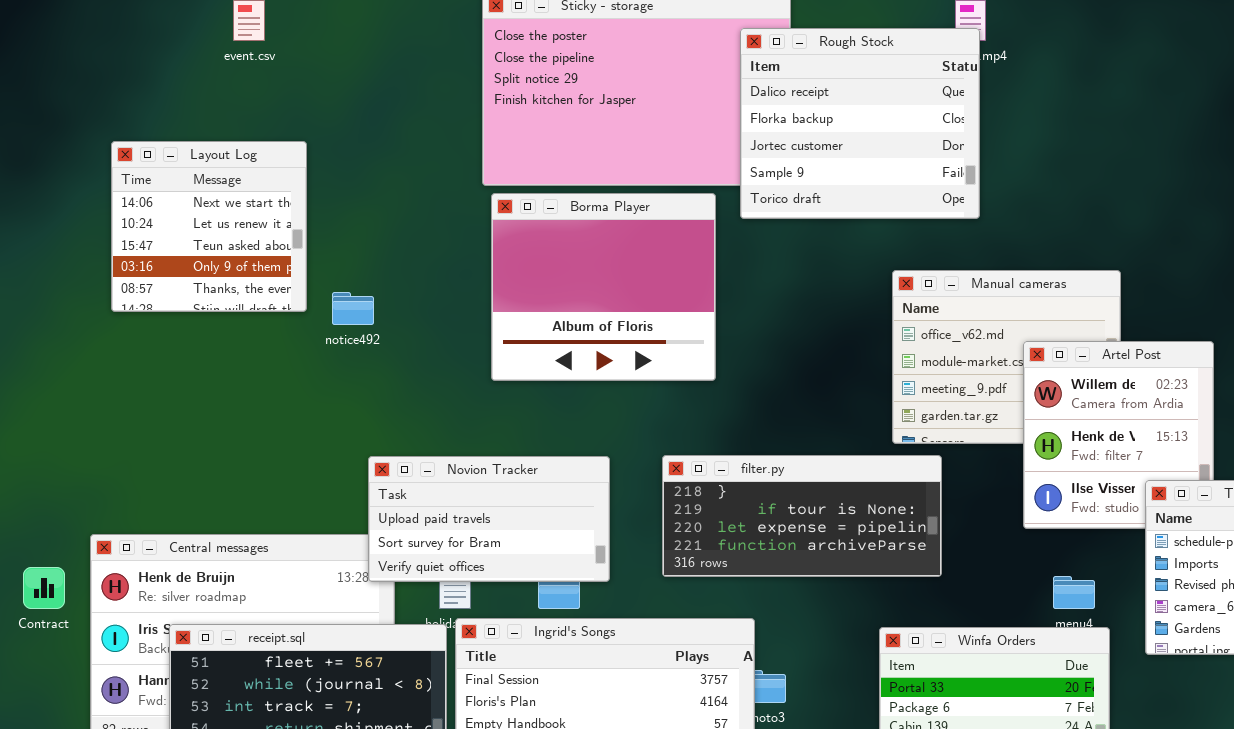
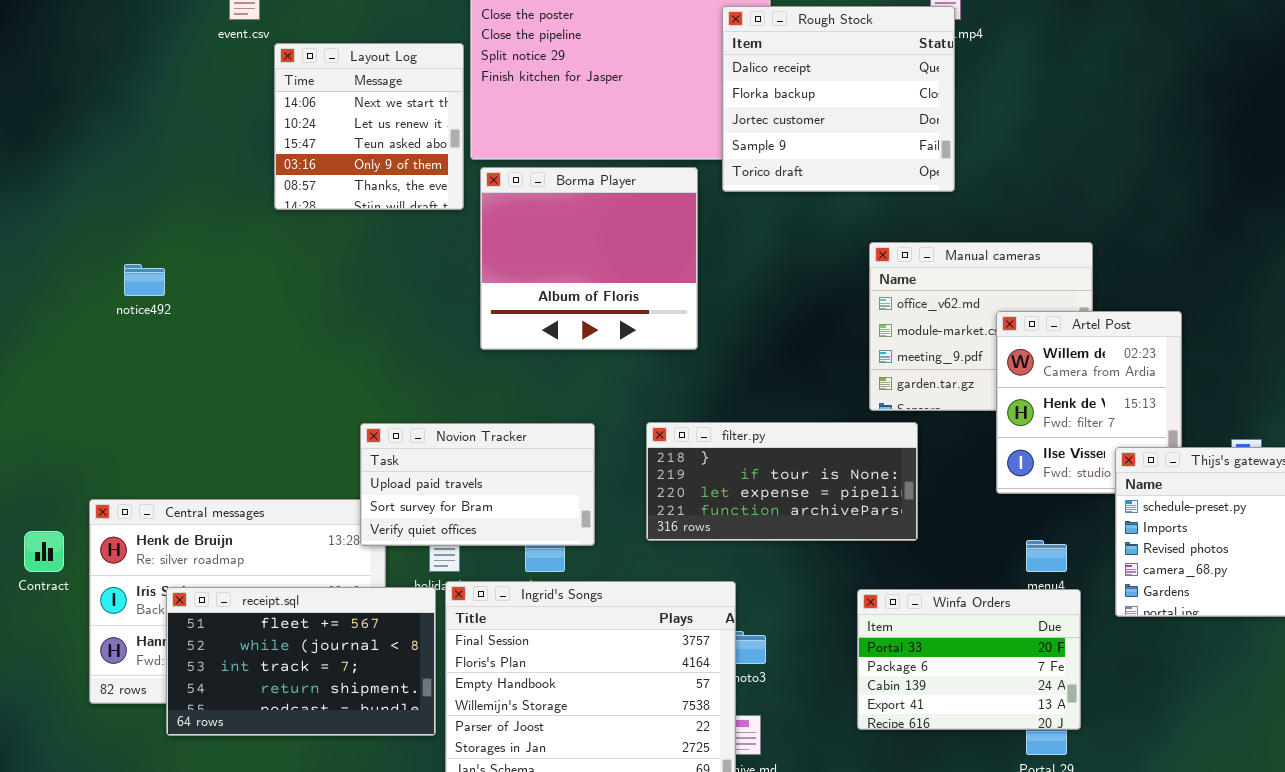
Layout Log: [111,141,307,312] -> [274,43,464,210], moved
notice492: [332,292,374,325] -> [124,264,165,296], moved

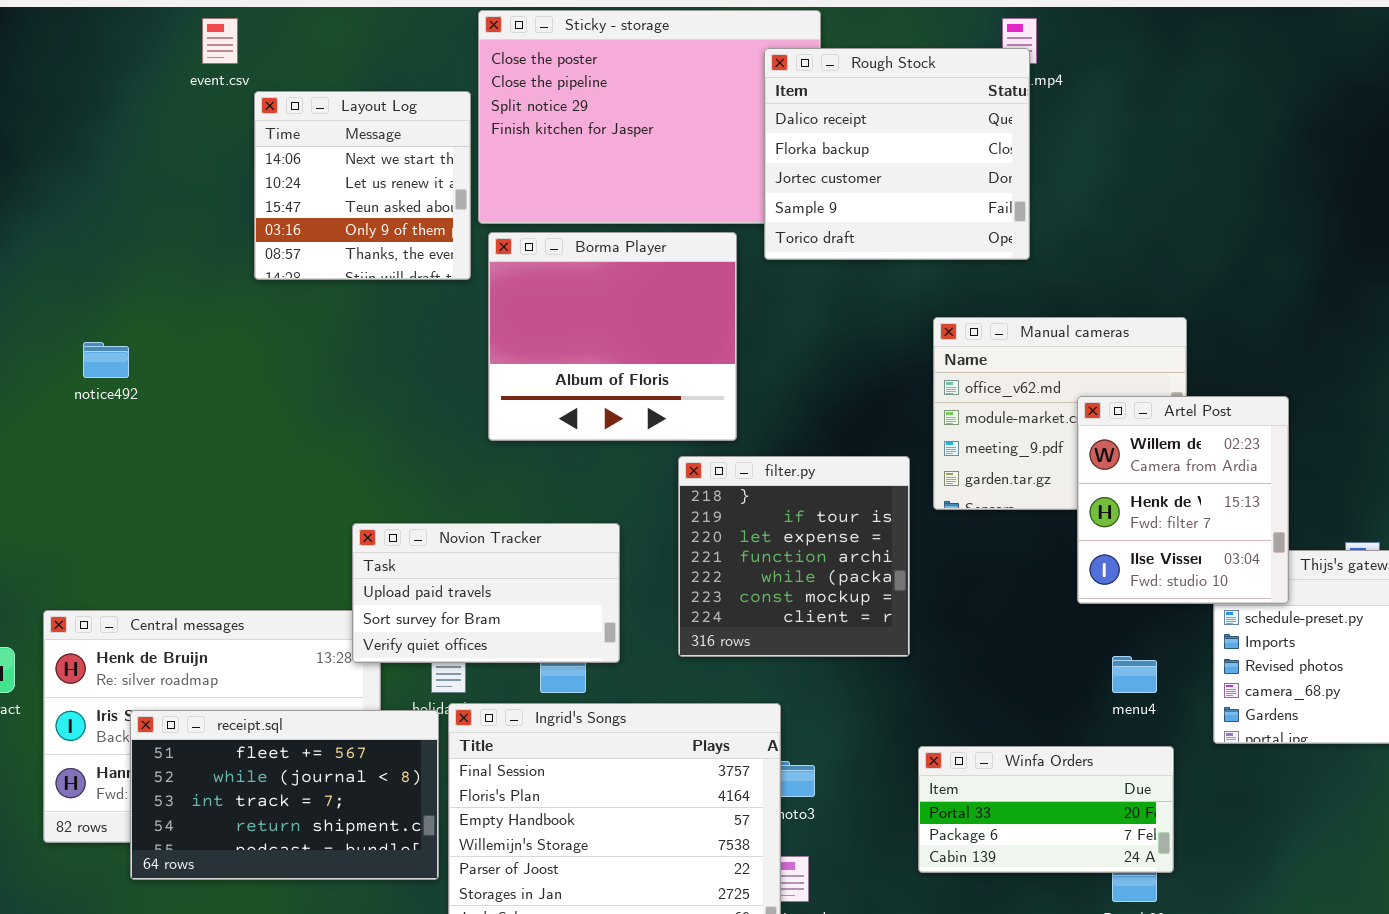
Artel Post: [996,311,1182,494] -> [1077,396,1289,604], raised
filter.py: [646,422,918,541] -> [678,456,910,657], resized
Winfa Orders: [857,589,1081,730] -> [918,746,1174,873], resized

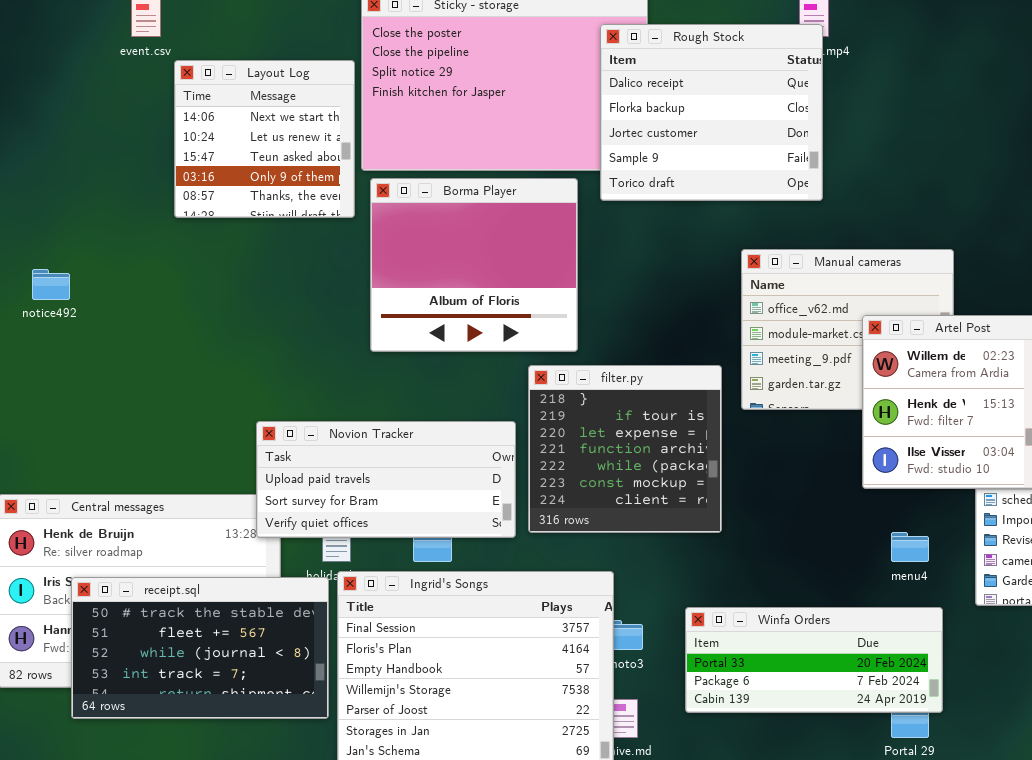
Novion Tracker: [352,523,620,663] -> [256,421,516,538], resized
receipt.sql: [130,710,439,880] -> [71,577,329,719], scrolled up 1 row
Winfa Orders: [918,746,1174,873] -> [685,607,943,713], resized

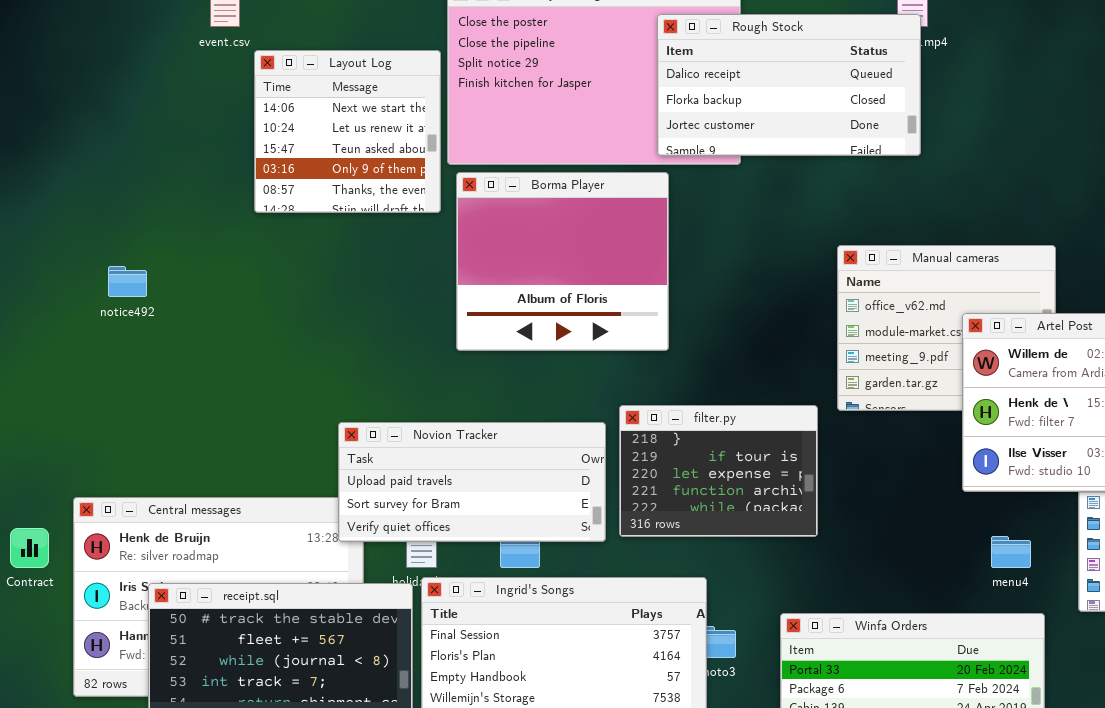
Rough Stock: [600,24,823,201] -> [657,14,921,156], resized
filter.py: [528,365,722,533] -> [619,405,818,537], resized

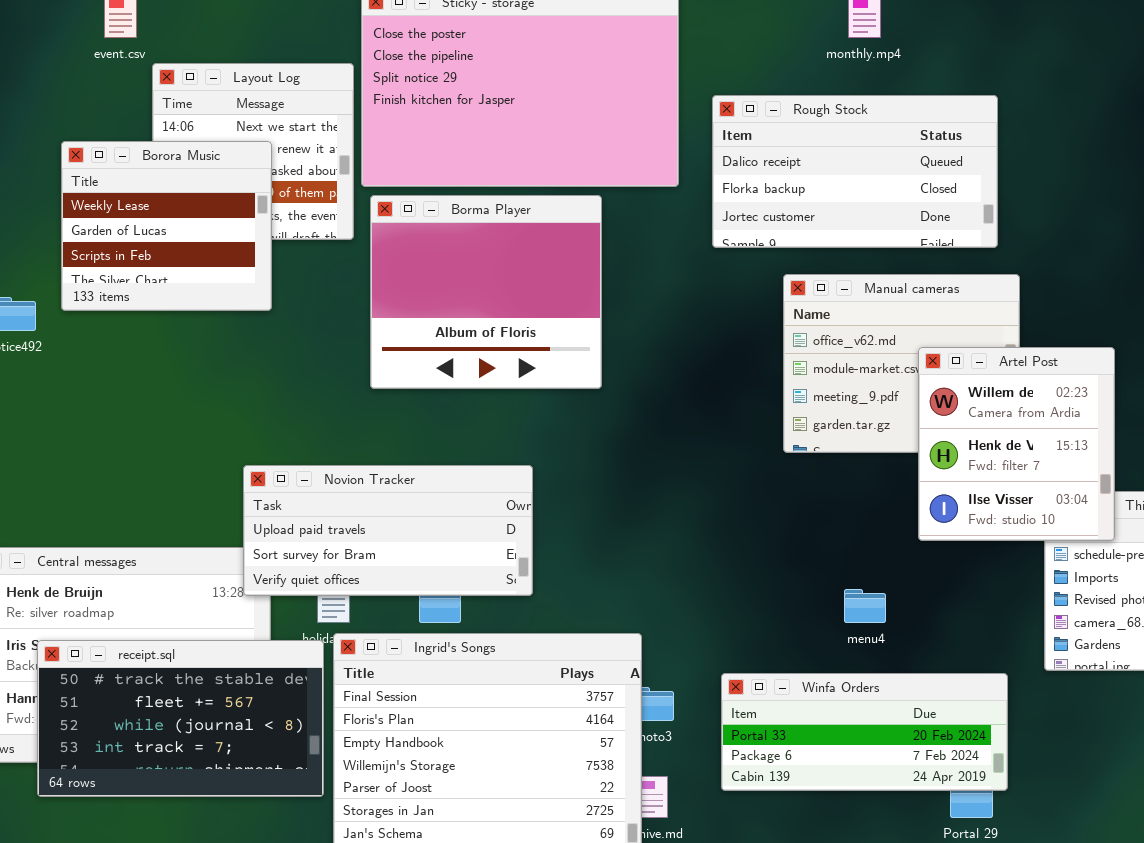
Rough Stock: [657,14,921,156] -> [712,95,998,248], moved
Borora Music: none -> [61,141,272,311], opened
filter.py: [619,405,818,537] -> none, closed
menu4: [991,536,1031,568] -> [844,589,886,623], moved

